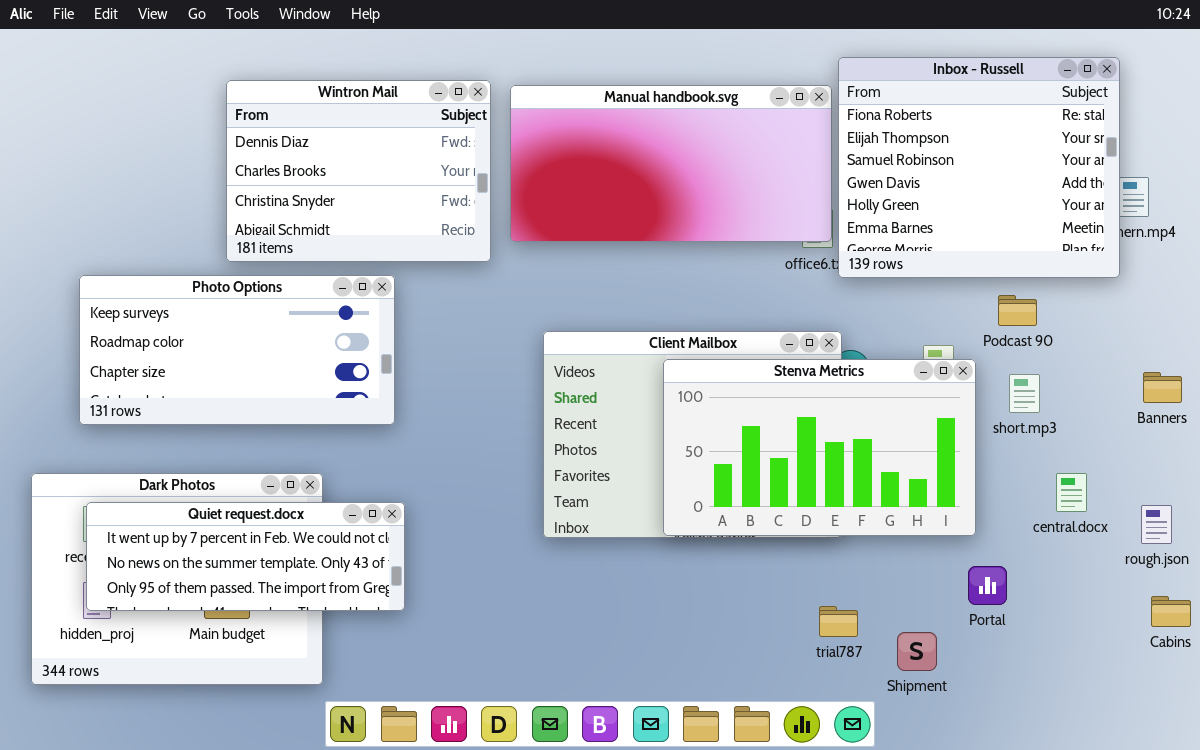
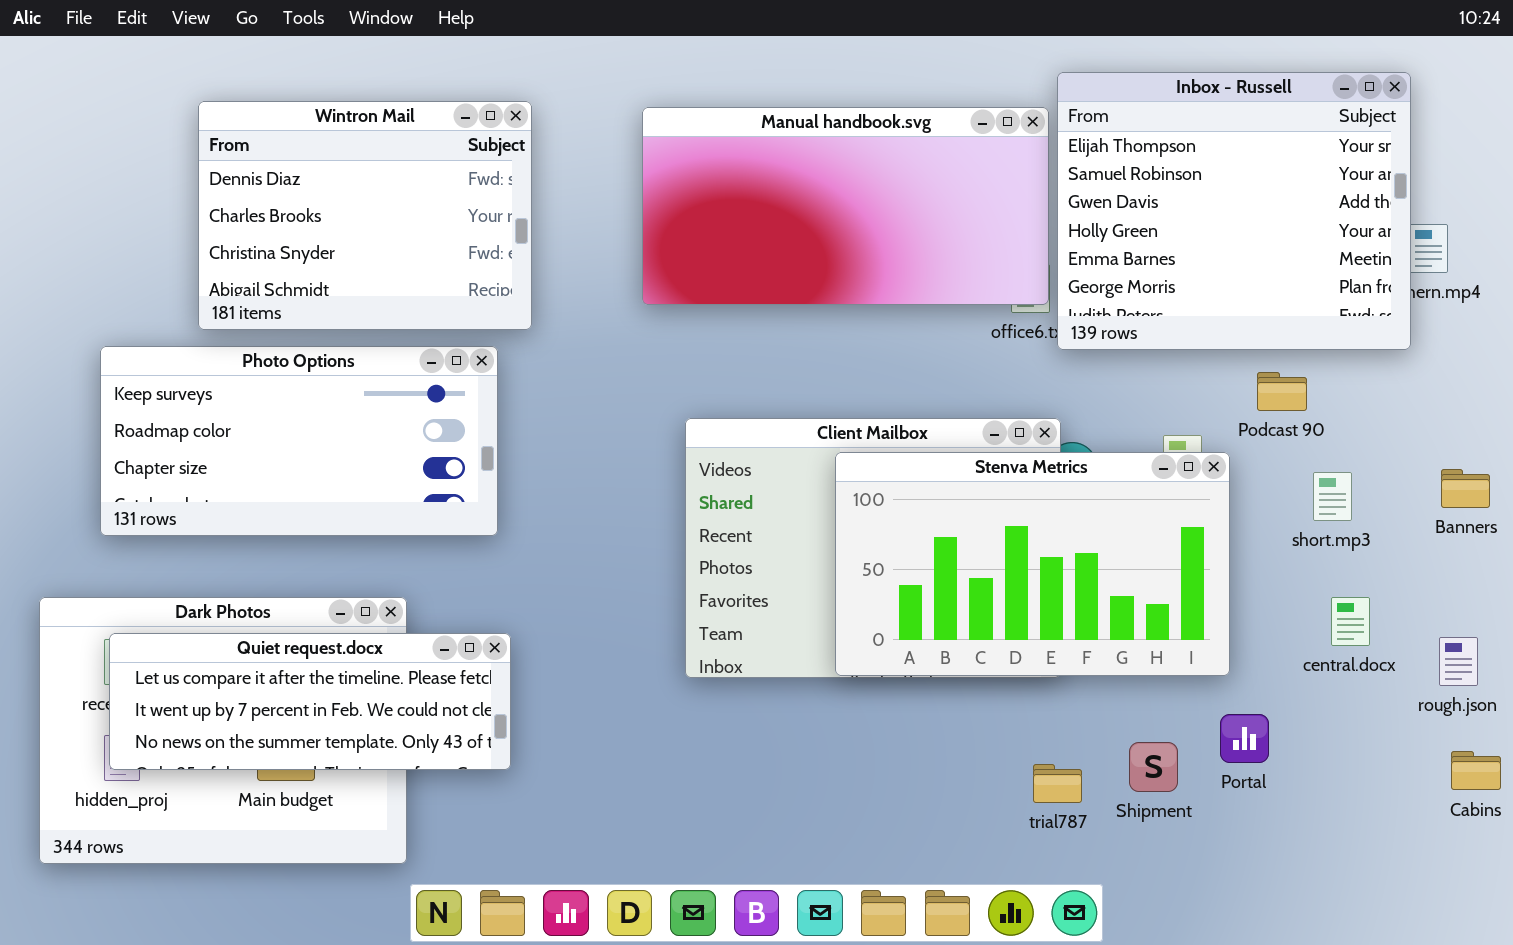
Inbox - Russell: [838,57,1120,278] -> [1057,72,1411,350], scrolled down 1 row
Wintron Mail: [226,80,491,262] -> [198,101,532,330], moved
short.mp3: [1009,374,1040,413] -> [1313,472,1352,521], moved
Quiet request.docx: [86,502,405,611] -> [109,633,511,770], scrolled up 1 row
Shipment: [897,632,937,671] -> [1129,742,1178,792], moved

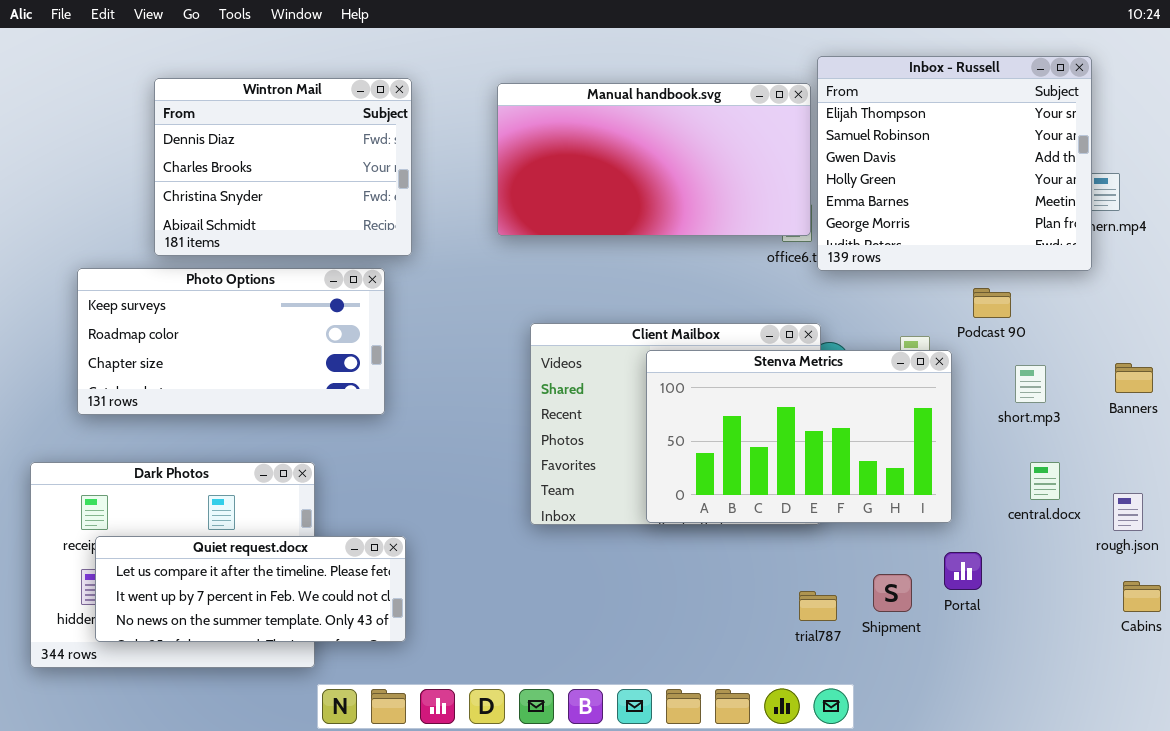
Quiet request.docx: [109,633,511,770] -> [95,536,406,642], moved

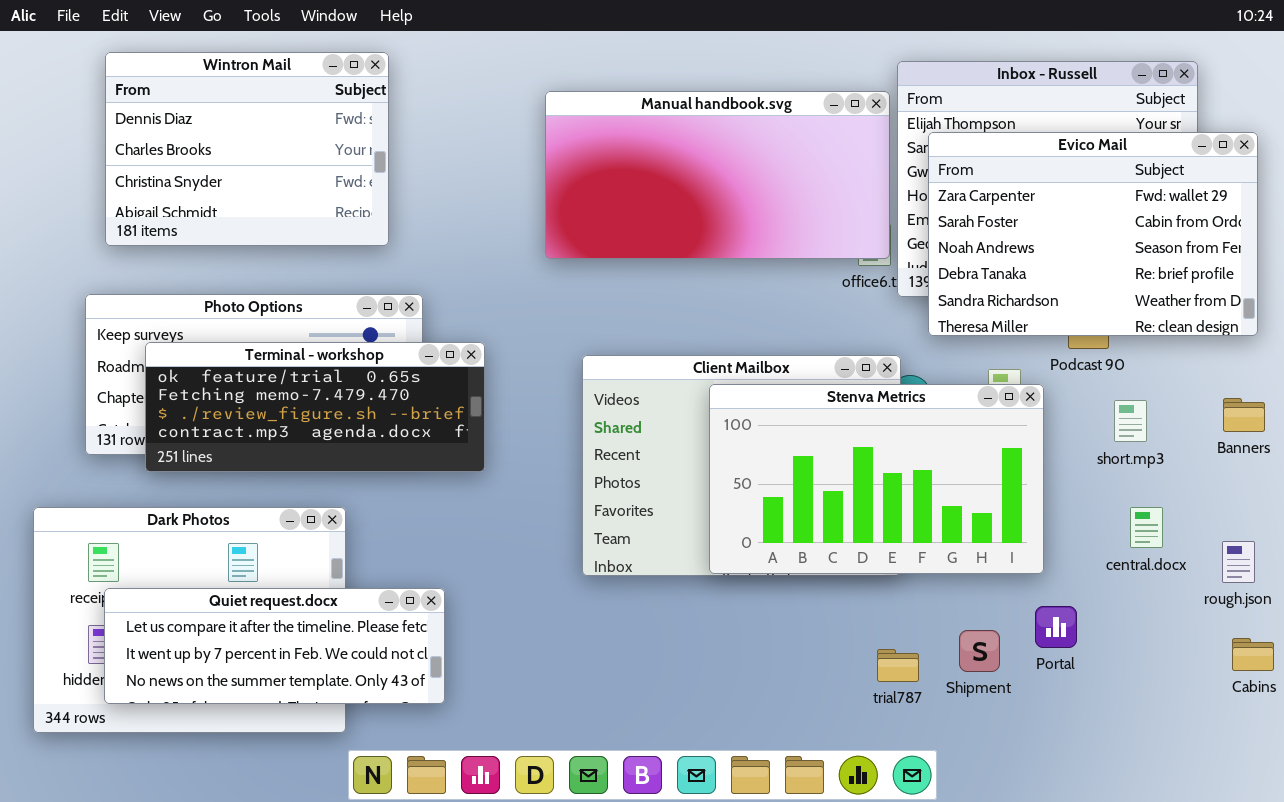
Wintron Mail: [154,78,412,256] -> [105,52,389,246], moved
Evico Mail: none -> [928,132,1258,336], opened
Terminal - workshop: none -> [145,342,485,472], opened

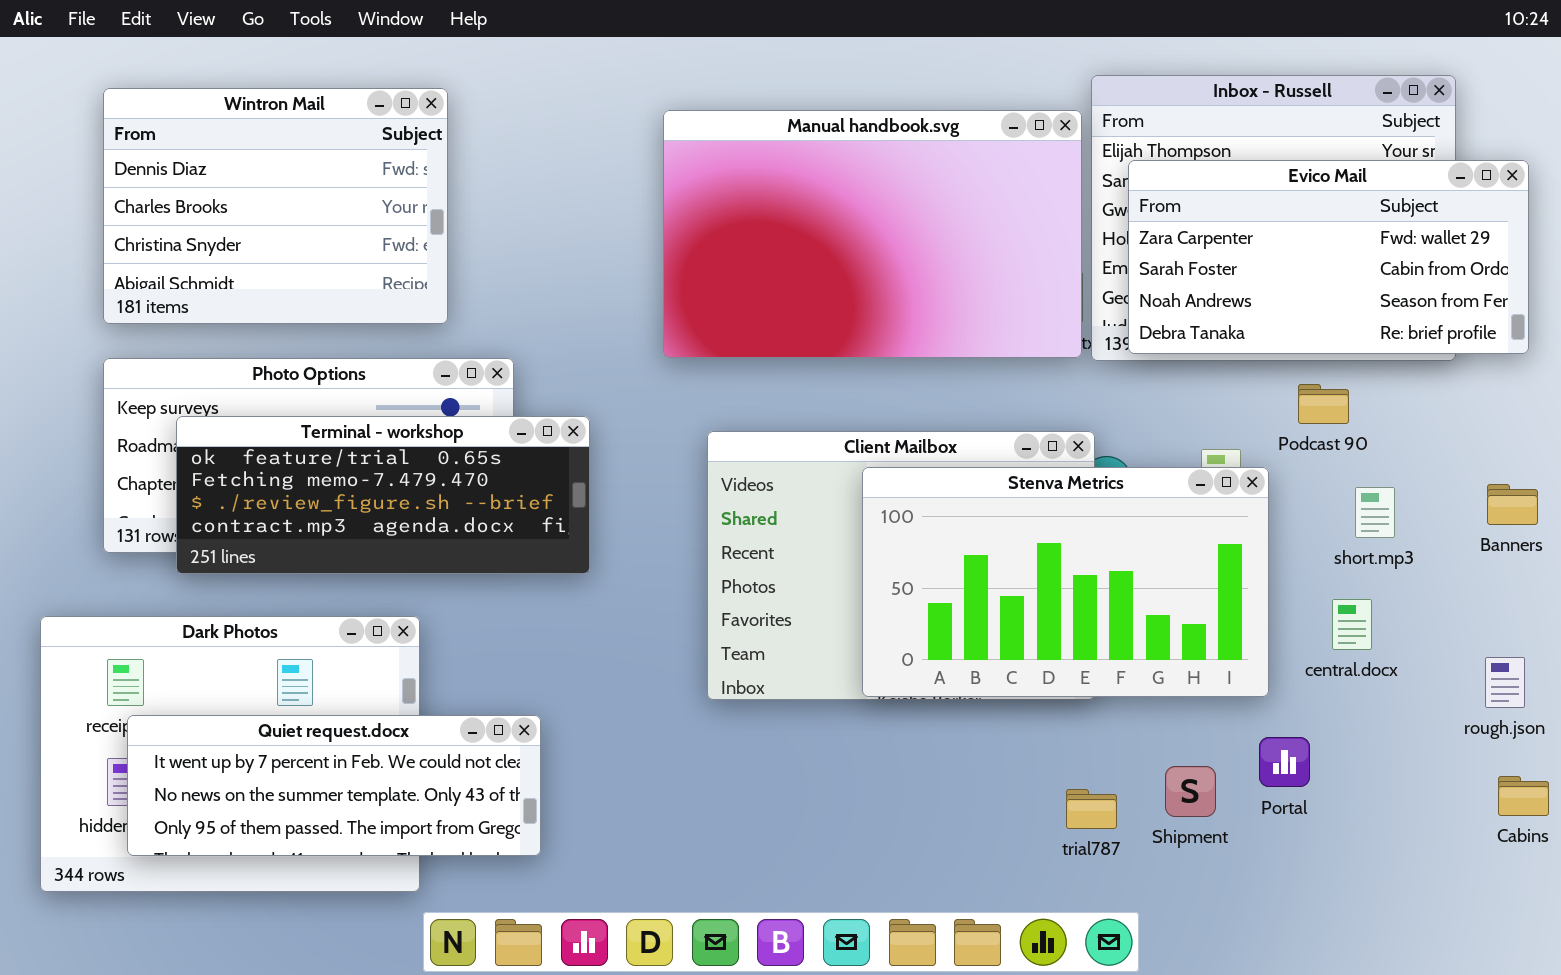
Wintron Mail: [105,52,389,246] -> [103,88,448,324], moved
Manual handbook.svg: [545,91,890,259] -> [663,110,1082,358], resized
Evico Mail: [928,132,1258,336] -> [1128,160,1529,354], resized
central.docx: [1130,507,1163,548] -> [1332,599,1372,650], moved
Quiet request.docx: [104,588,445,704] -> [127,715,541,856], scrolled down 1 row

